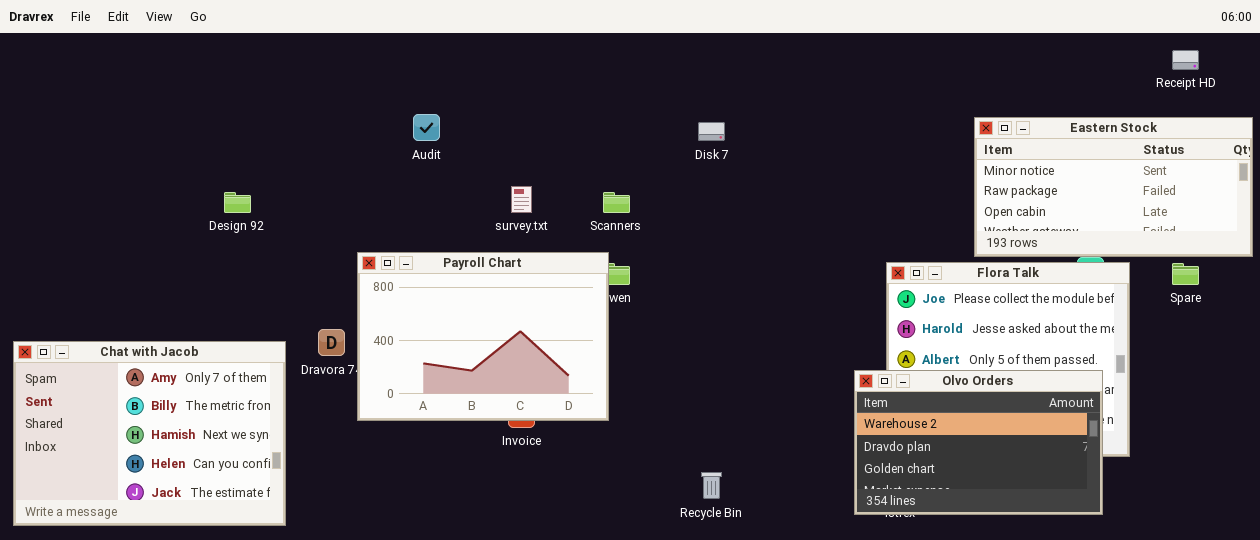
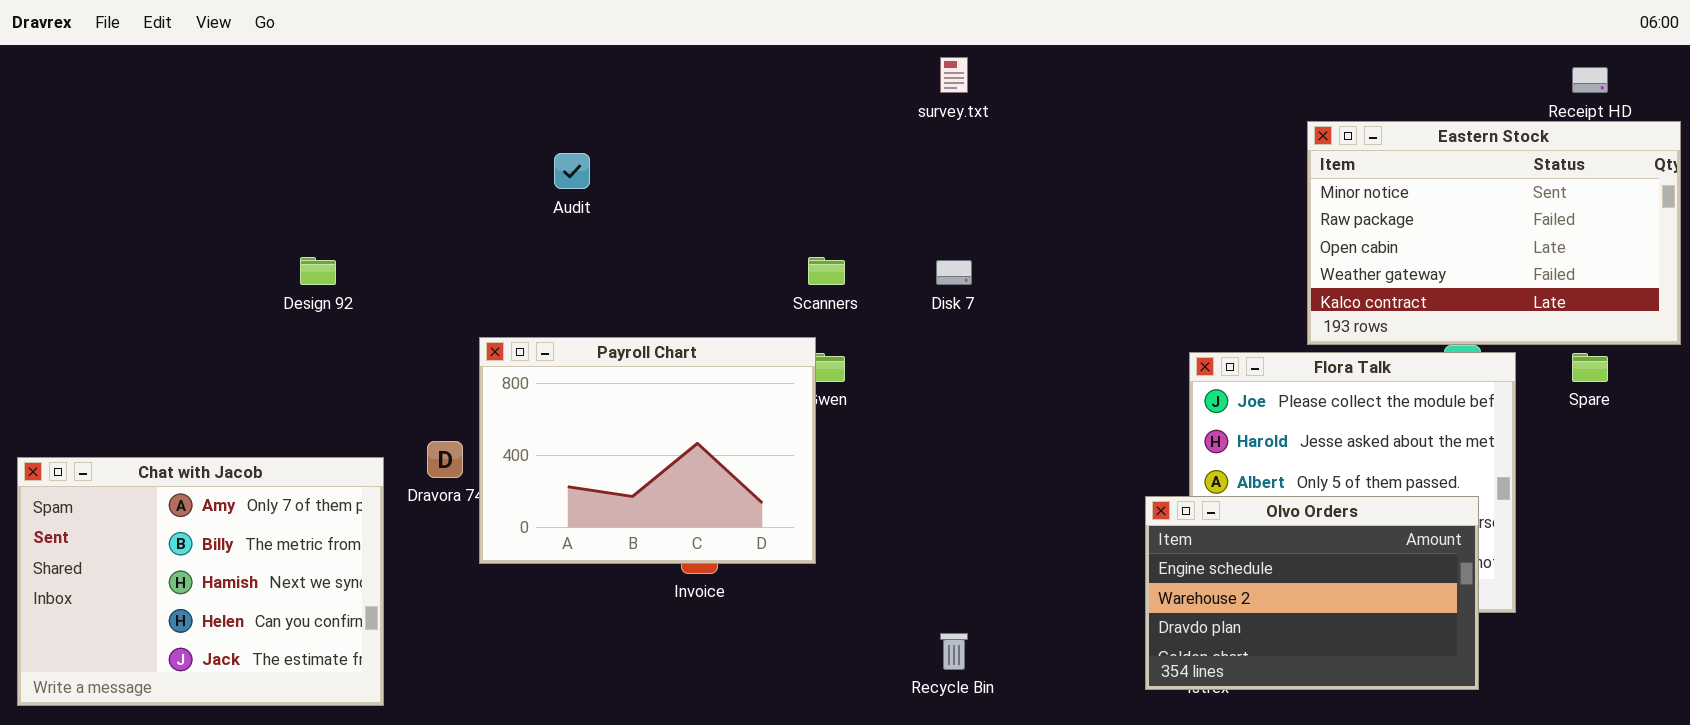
Eastern Stock: [974,117,1253,257] -> [1307,121,1681,345], resized
Disk 7: [698,122,725,141] -> [936,260,972,285], moved
survey.txt: [511,186,532,213] -> [940,57,968,93], moved
Olvo Orders: [854,370,1103,515] -> [1145,496,1479,690], scrolled up 1 row

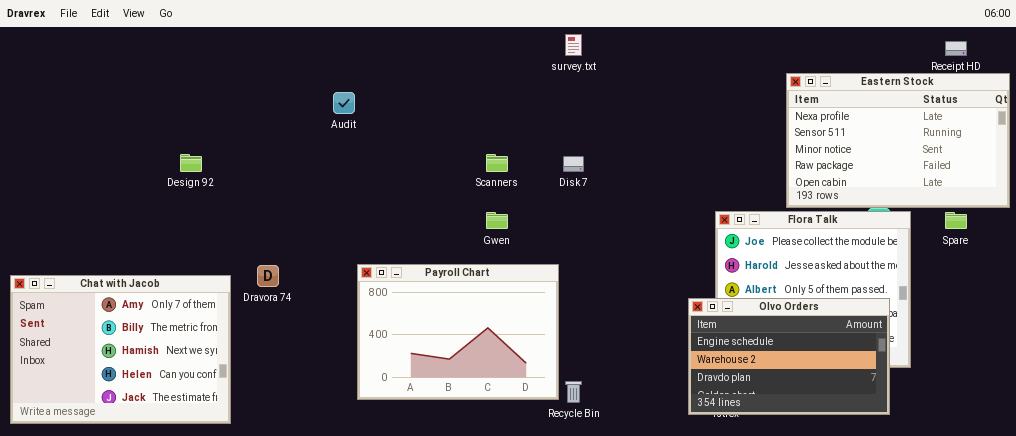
Eastern Stock: [1307,121,1681,345] -> [786,73,1010,208], scrolled up 2 rows
Payroll Chart: [479,337,816,564] -> [357,264,559,400], moved

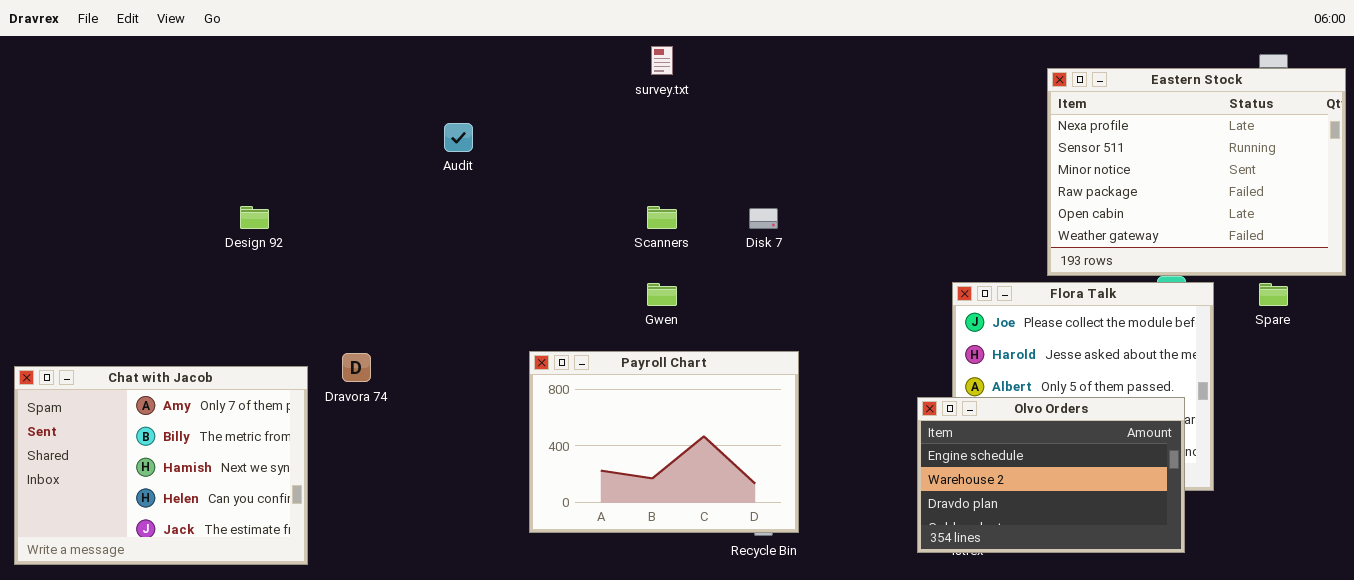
survey.txt: [565,34,582,56] -> [651,46,673,75], moved
Eastern Stock: [786,73,1010,208] -> [1047,68,1346,276], resized
Payroll Chart: [357,264,559,400] -> [529,351,799,533], moved

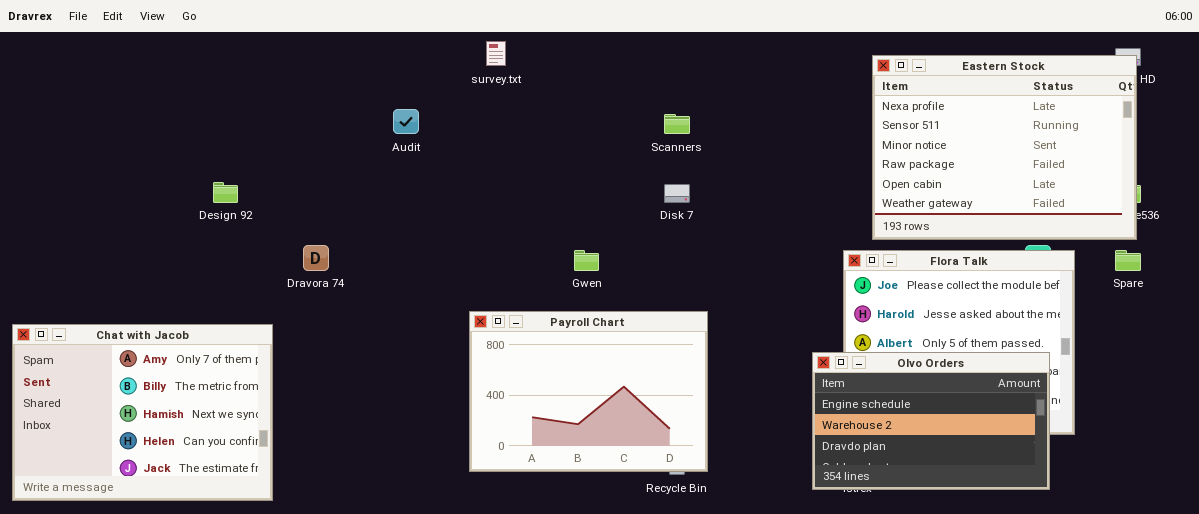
survey.txt: [651,46,673,75] -> [486,41,506,66], moved
Eastern Stock: [1047,68,1346,276] -> [872,55,1137,240], moved
Scanners: [647,206,677,229] -> [664,114,690,134], moved
Dravora 74: [342,353,371,382] -> [303,245,329,271], moved

